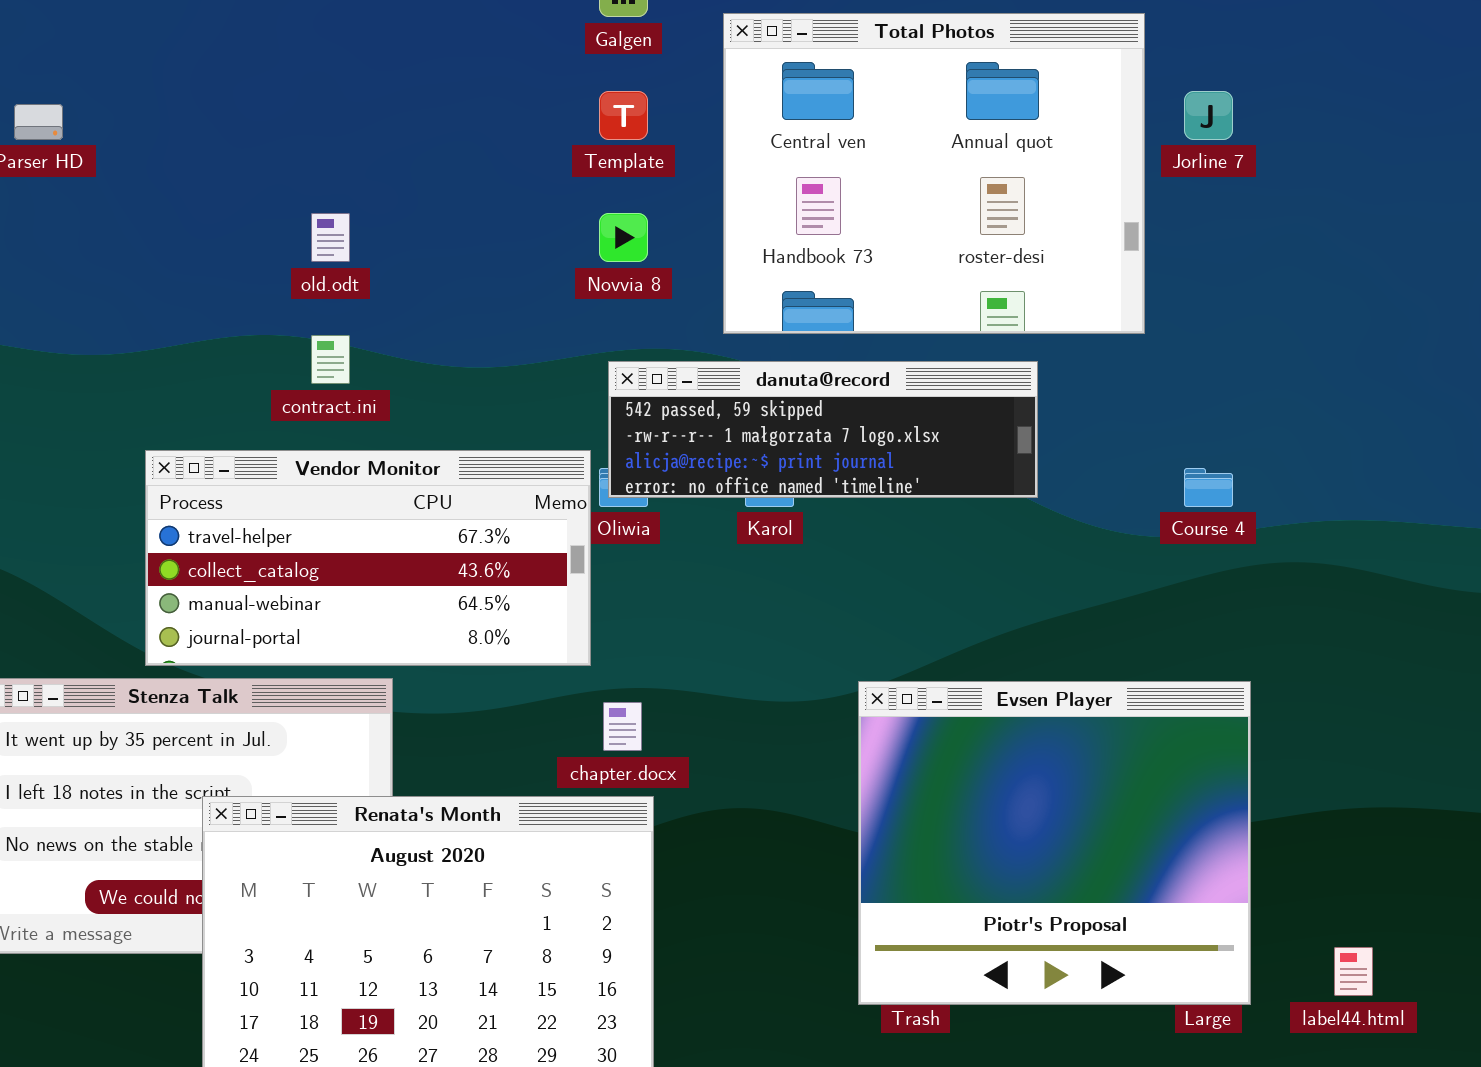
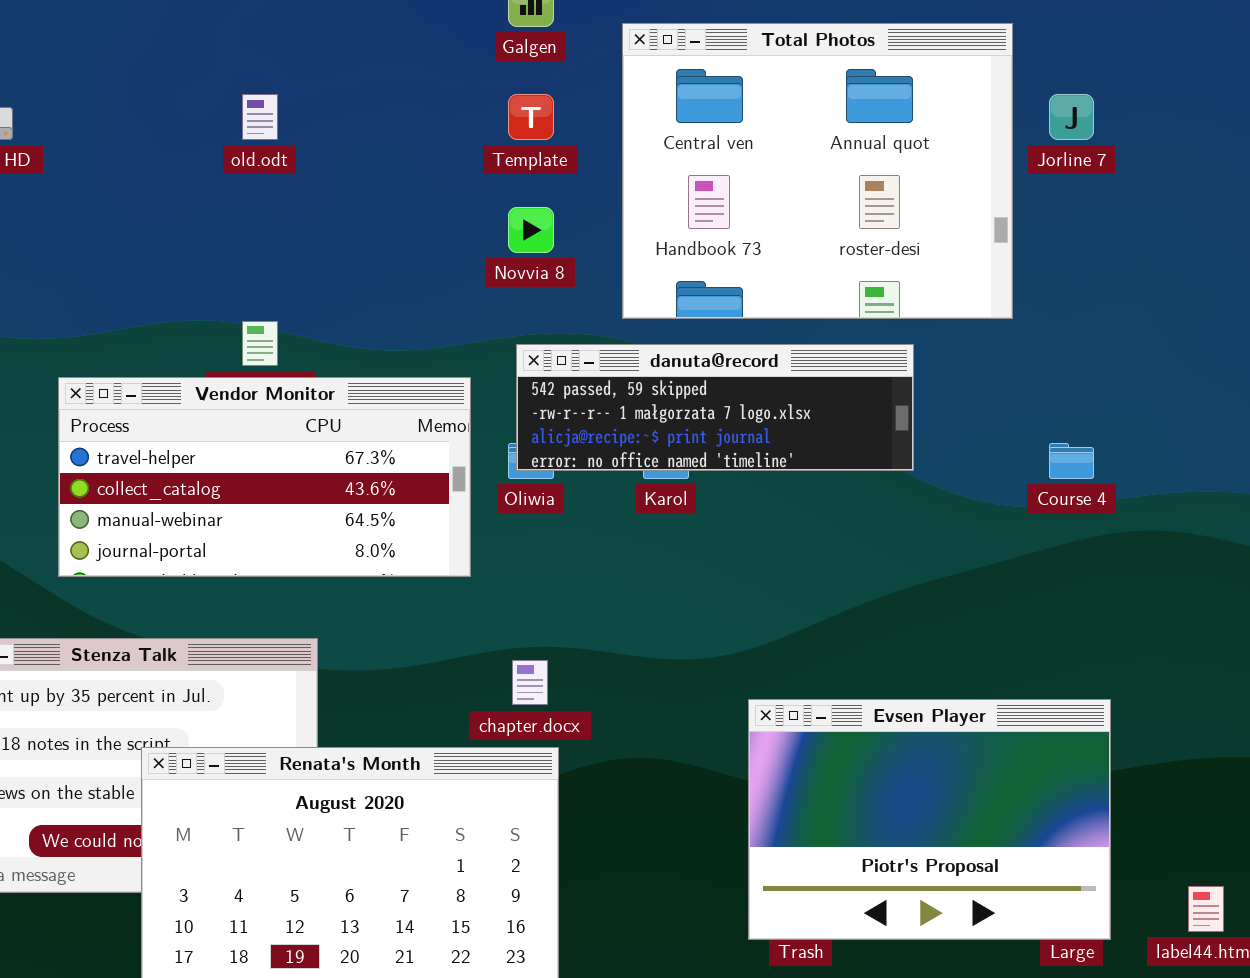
old.odt: [311,213,350,262] -> [242,94,278,140], moved
Vendor Monitor: [145,450,591,666] -> [58,377,471,577], moved
Evsen Player: [858,681,1251,1005] -> [748,699,1111,940], resized

